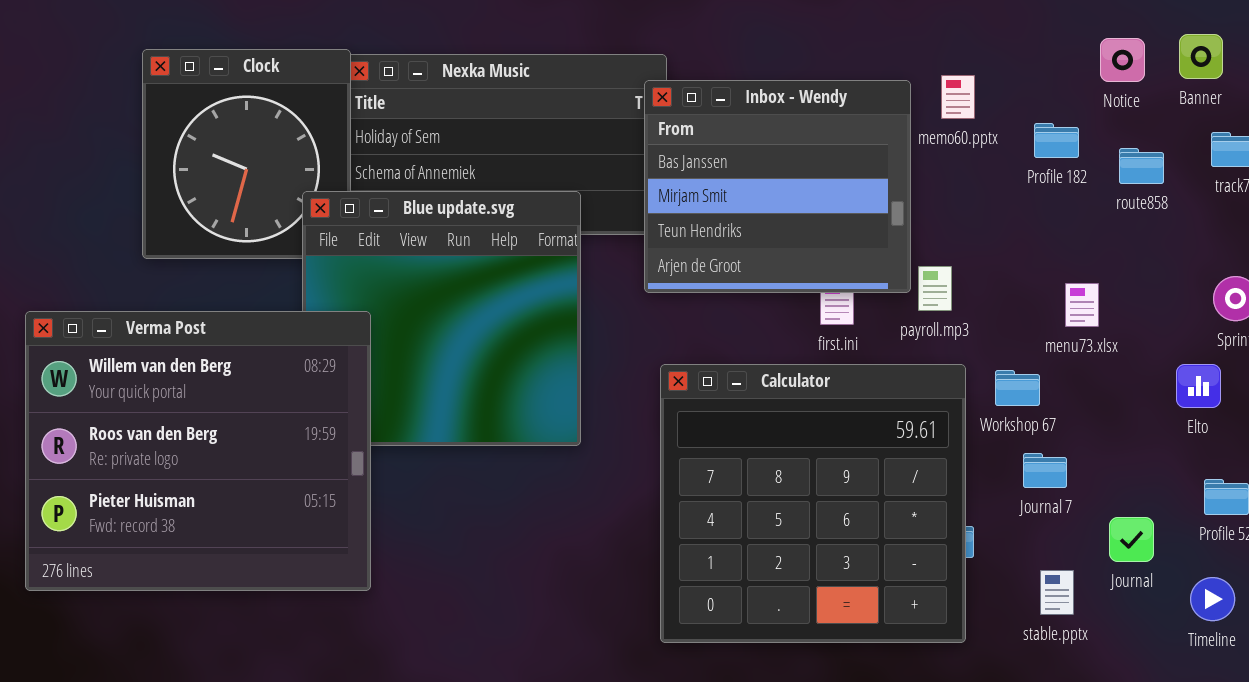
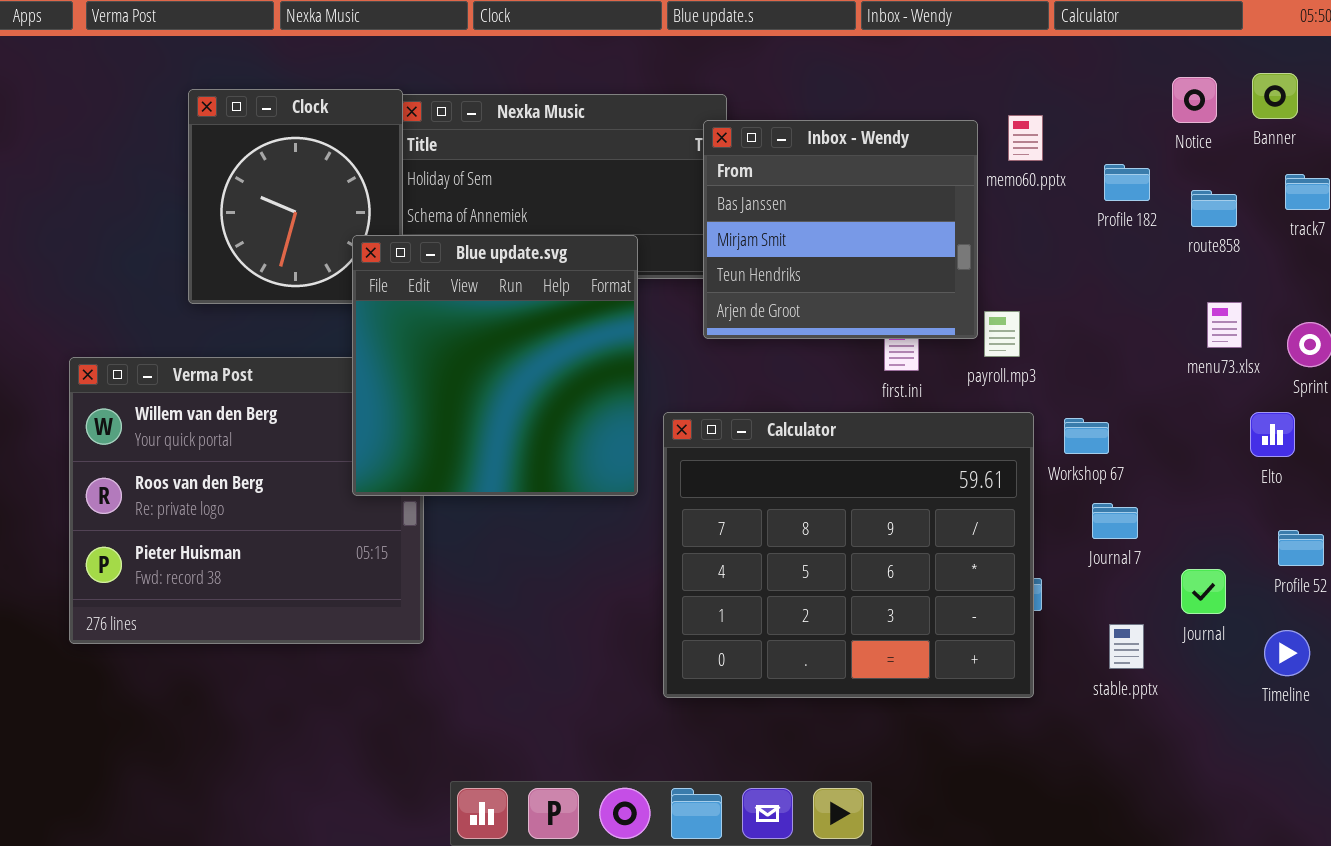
Blue update.svg: [302,191,581,446] -> [352,235,638,496], raised
menu73.xlsx: [1065,283,1099,327] -> [1207,302,1242,348], moved
Calculator: [660,364,966,643] -> [663,412,1034,698], resized

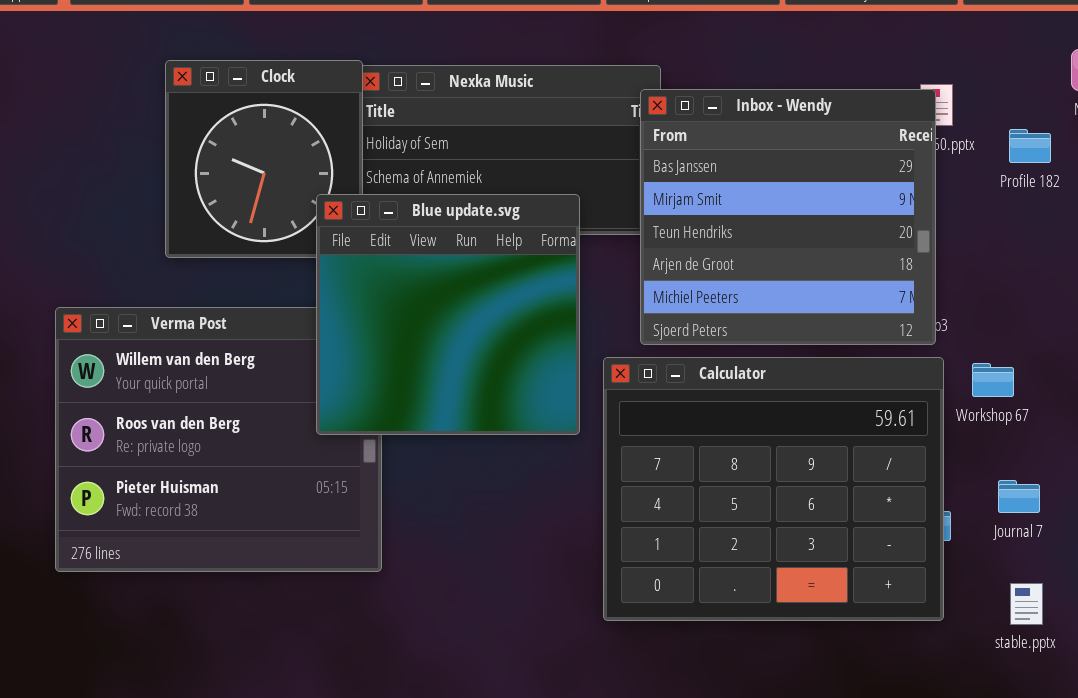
Inbox - Wendy: [703,120,978,339] -> [640,89,936,345], resized
Journal 7: [1092,503,1138,539] -> [998,480,1040,513], moved
stable.pptx: [1109,624,1144,669] -> [1010,583,1043,625], moved

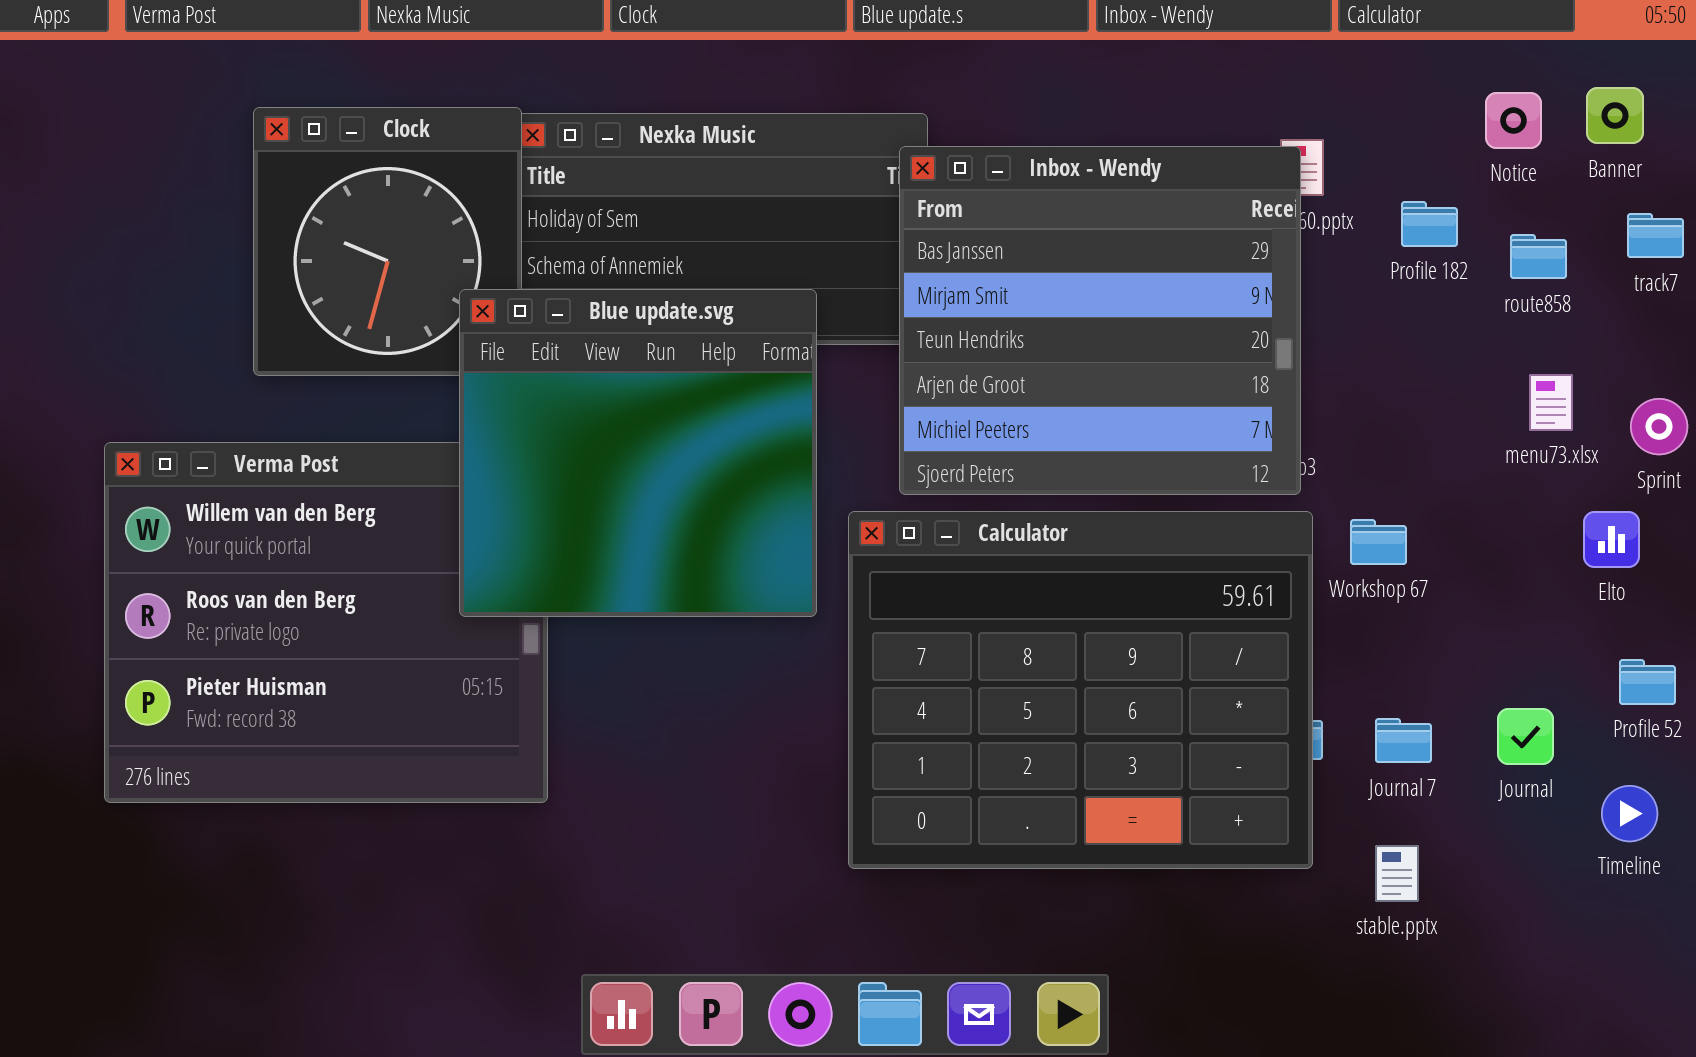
Journal 7: [998,480,1040,513] -> [1375,718,1432,763], moved
stable.pptx: [1010,583,1043,625] -> [1375,845,1419,902], moved

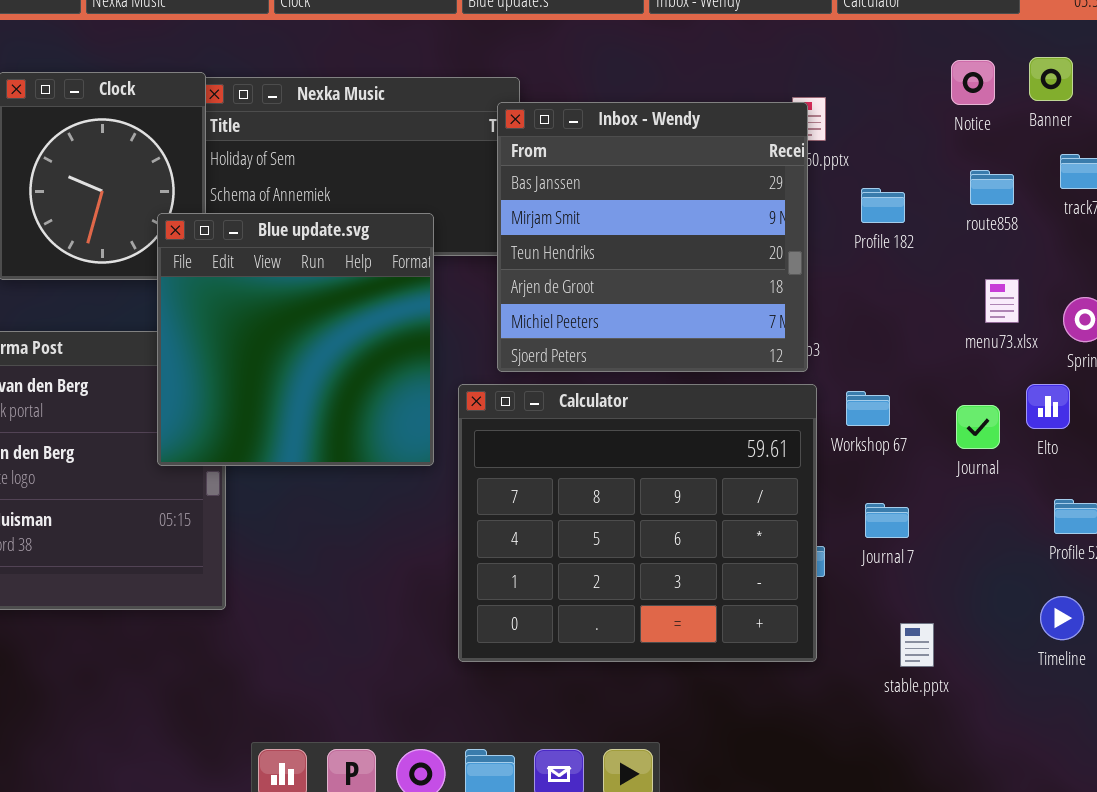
Profile 182: [1401,201,1458,247] -> [861,188,905,223], moved
Journal: [1497,708,1554,765] -> [956,405,1000,449], moved
Journal 7: [1375,718,1432,763] -> [865,503,909,538], moved
stable.pptx: [1375,845,1419,902] -> [900,623,934,667], moved

